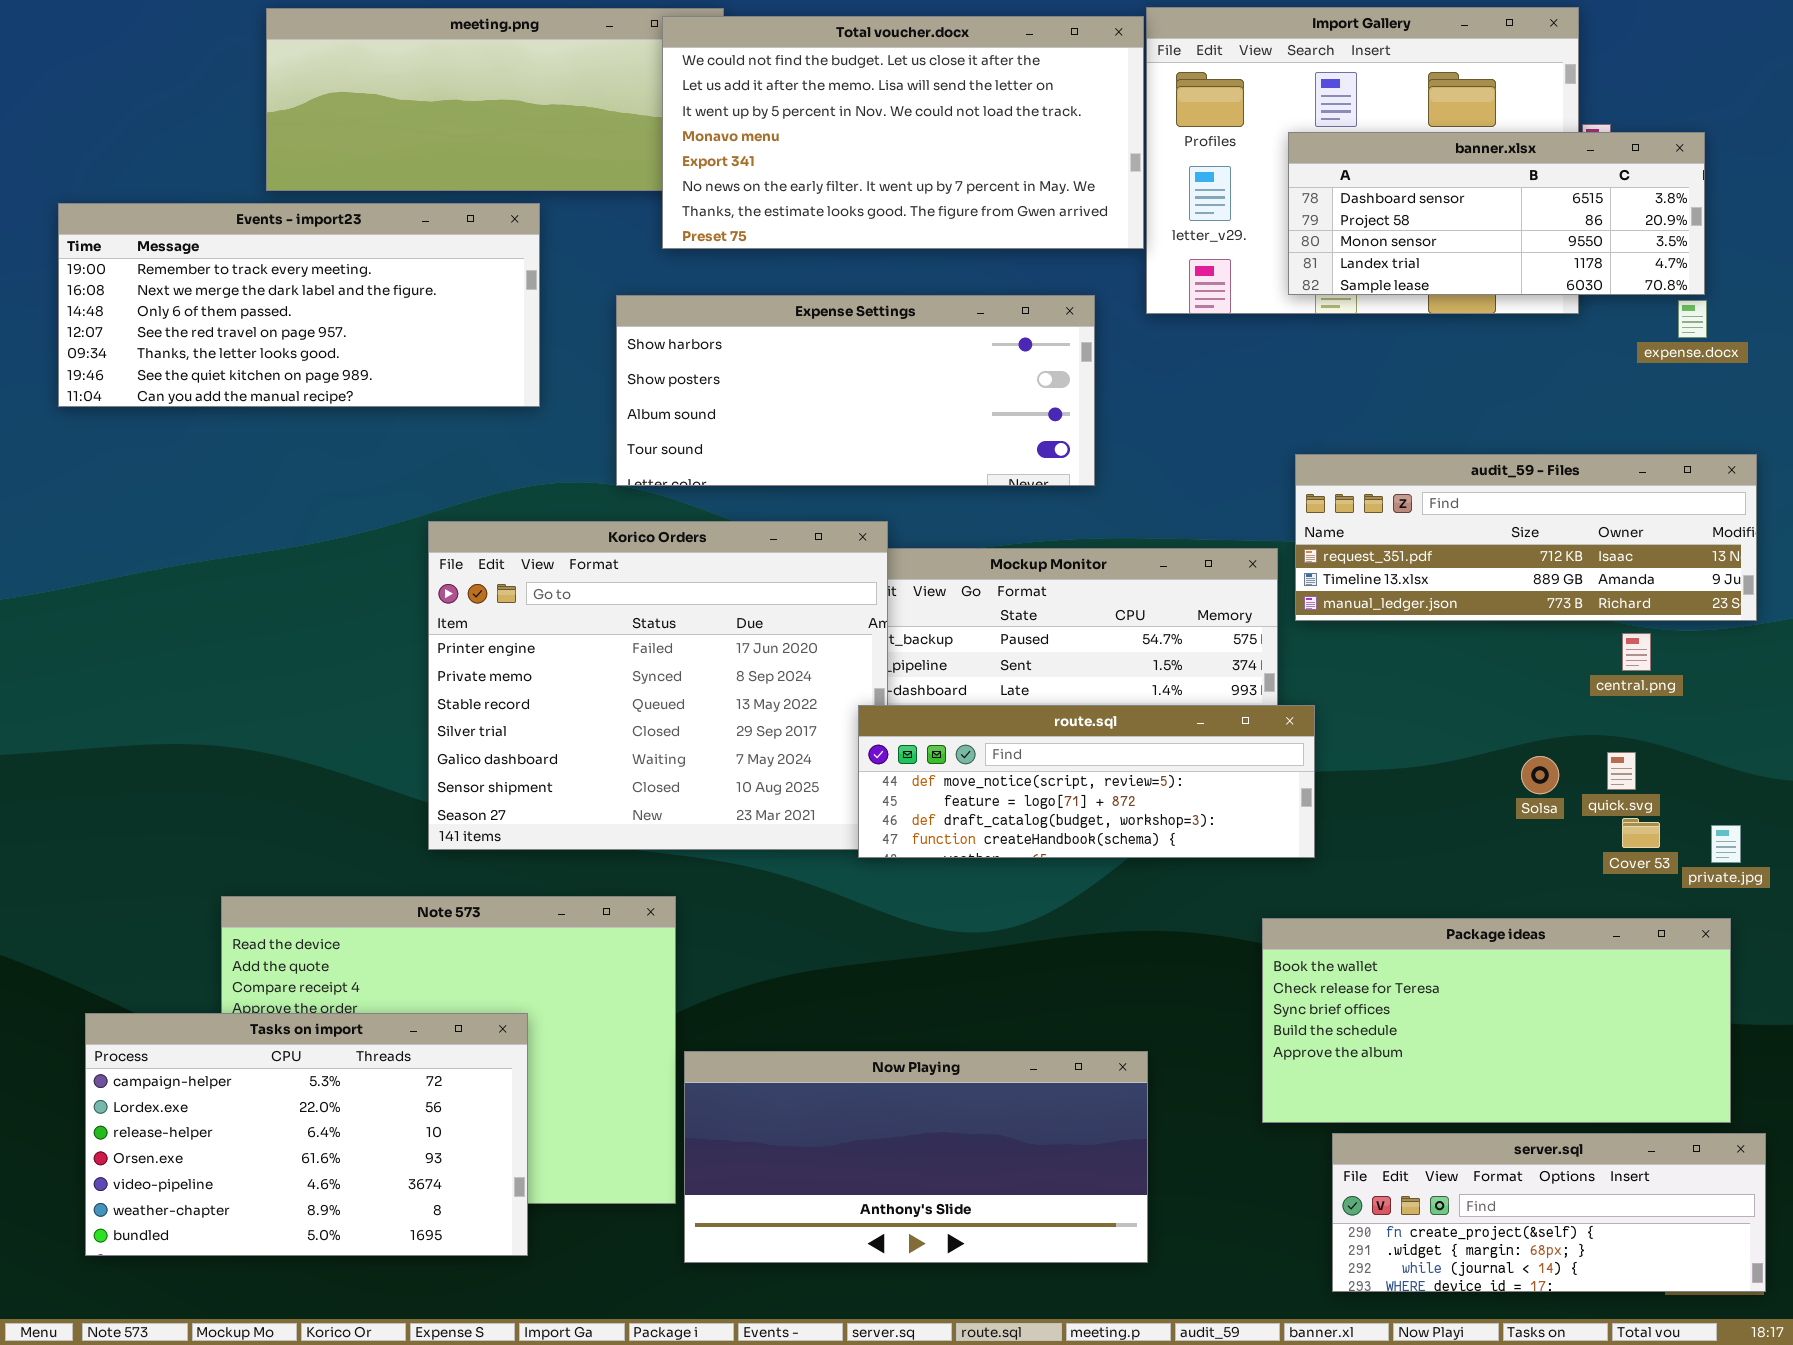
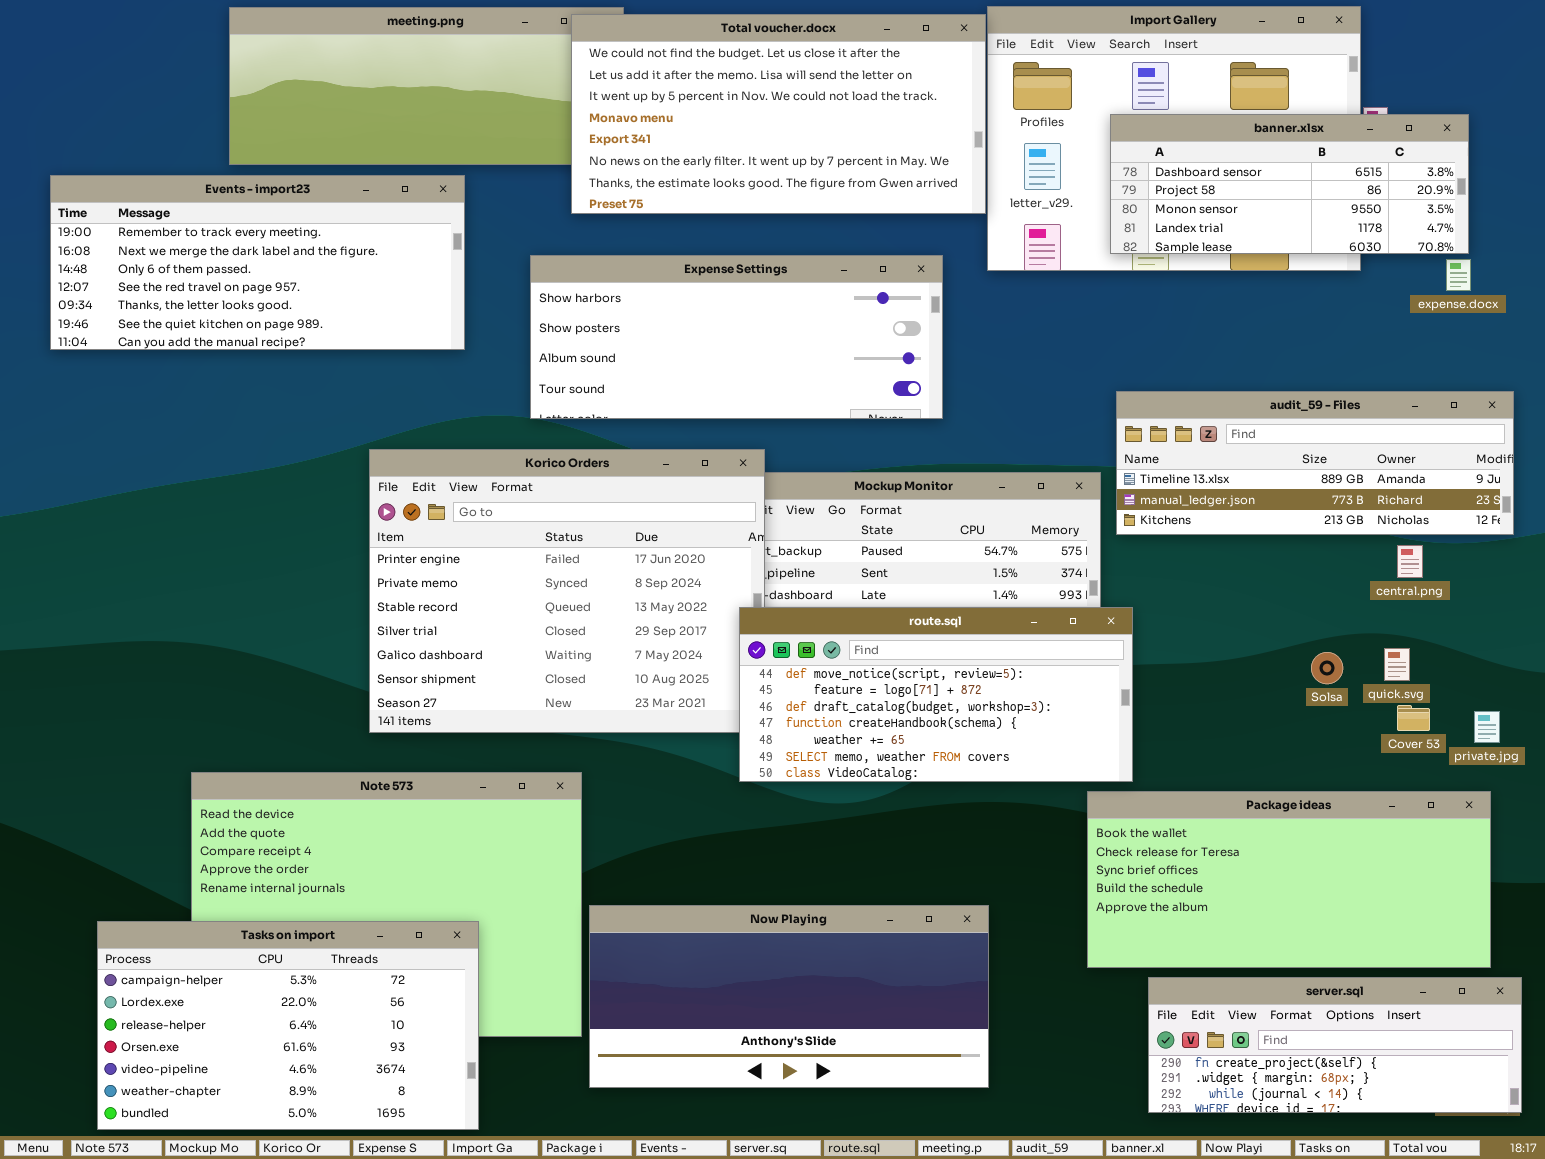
audit_59 - Files: [1295,454,1757,621] -> [1116,391,1514,535], scrolled down 1 row
route.sql: [858,705,1315,858] -> [739,607,1133,782], resized
Tasks on import: [85,1013,528,1256] -> [97,921,479,1130], moved

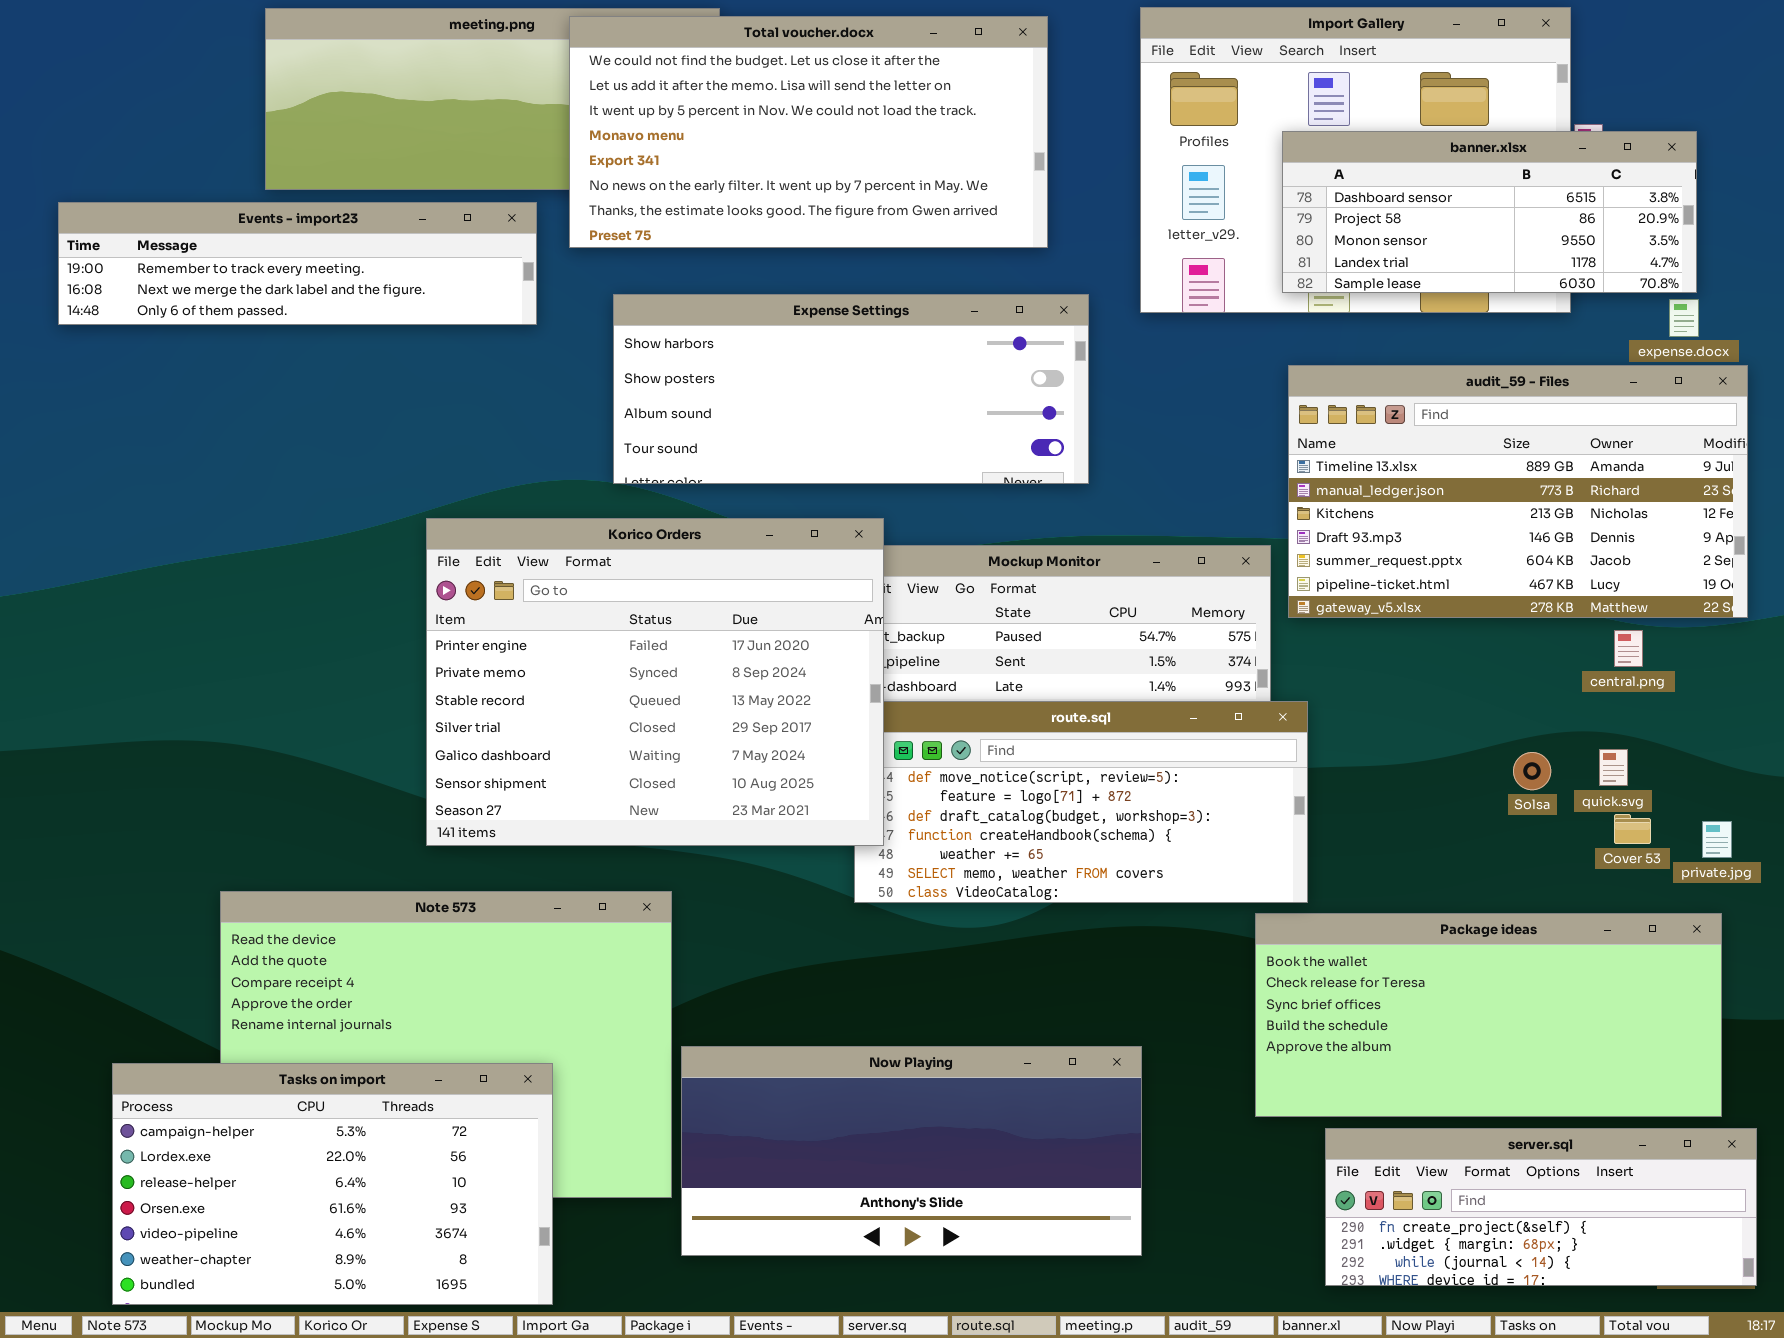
Total voucher.docx: [571,14,986,214] -> [569,16,1048,248], moved
Events - import23: [50,175,465,350] -> [58,202,537,325], resized
audit_59 - Files: [1116,391,1514,535] -> [1288,365,1748,618], resized
Korico Orders: [369,449,765,733] -> [426,518,884,846], raised

